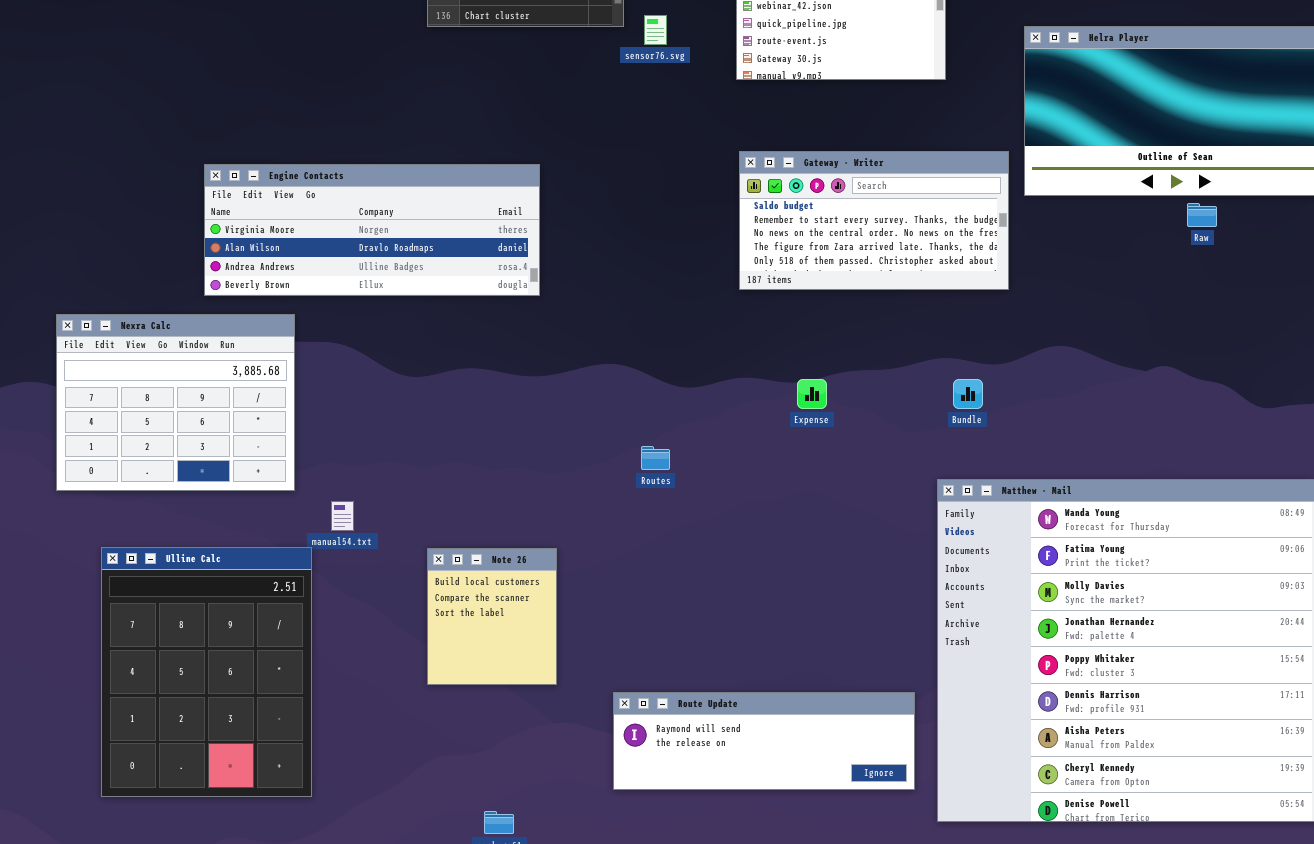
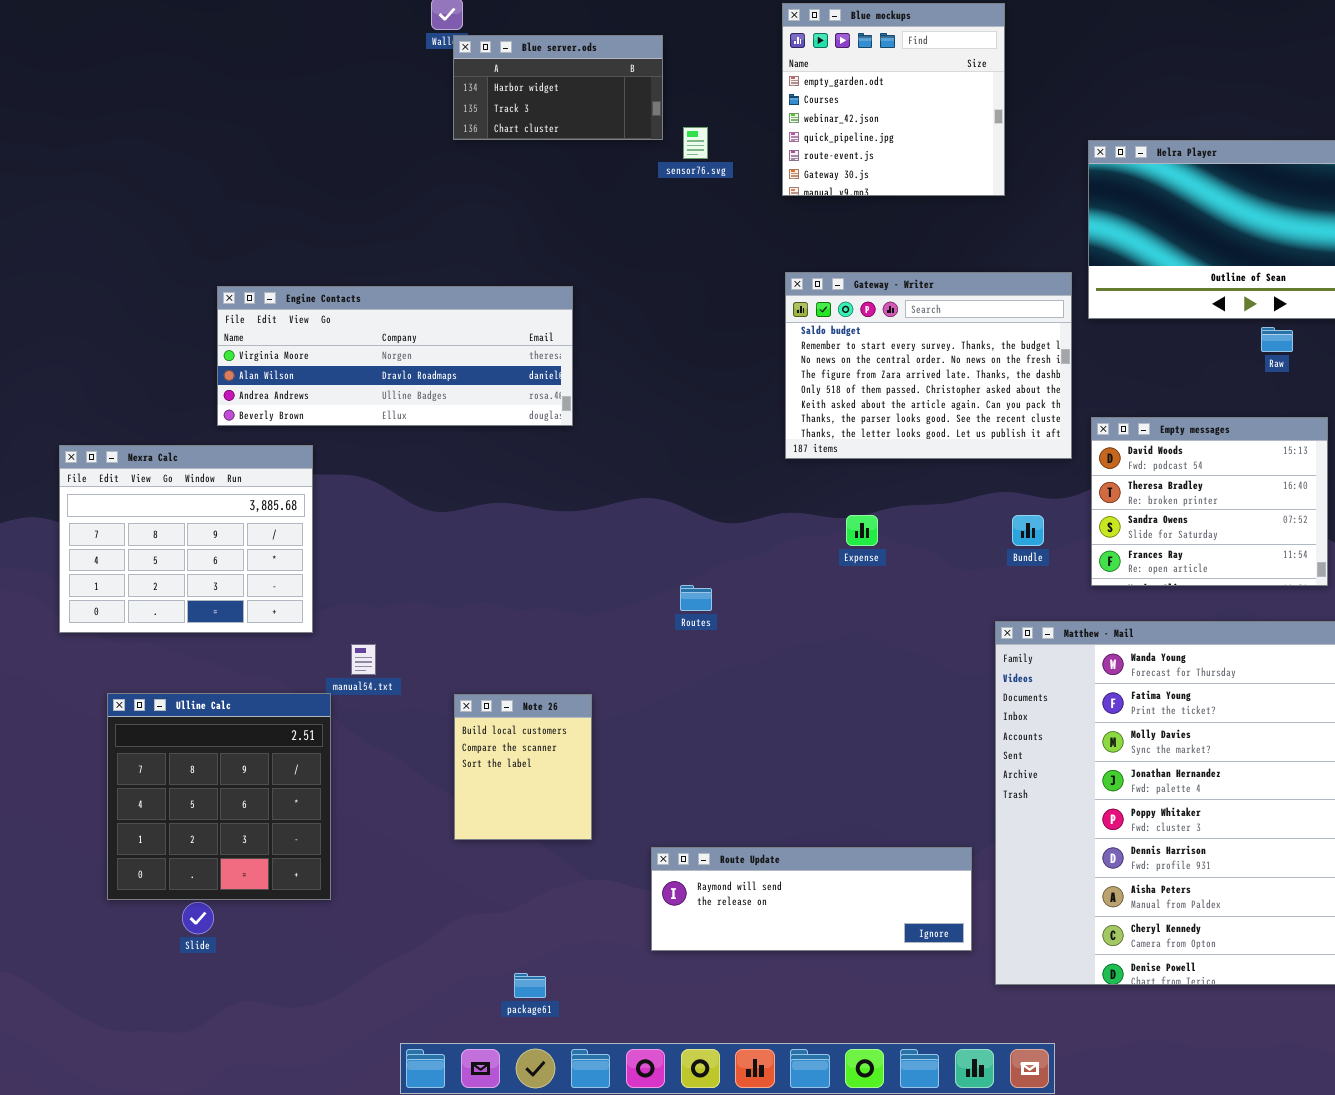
Gateway - Writer: [739,151,1009,290] -> [785,272,1072,459], resized
Empty messages: none -> [1091,417,1328,586], opened
Ulline Calc: [101,547,312,797] -> [107,693,331,900], resized

